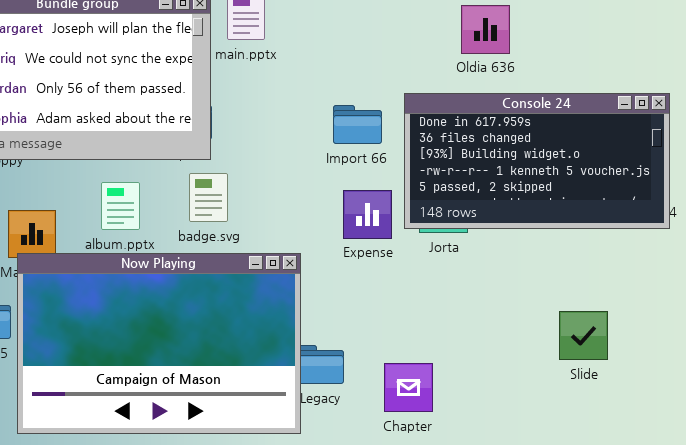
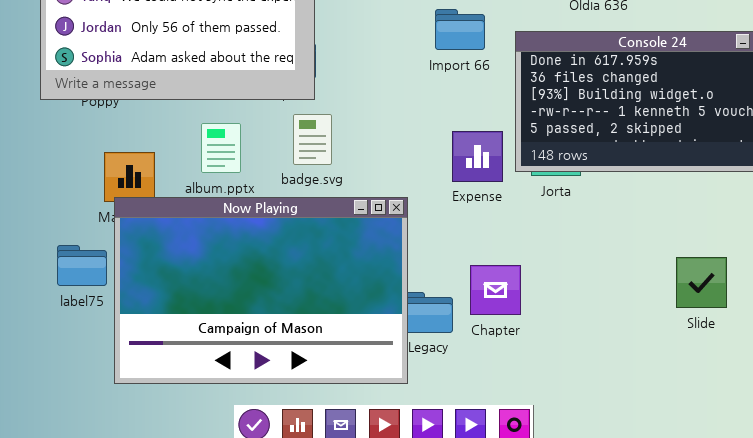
Import 66: [333,105,382,144] -> [435,9,485,50], moved
Chapter: [384,363,433,412] -> [470,265,521,315], moved

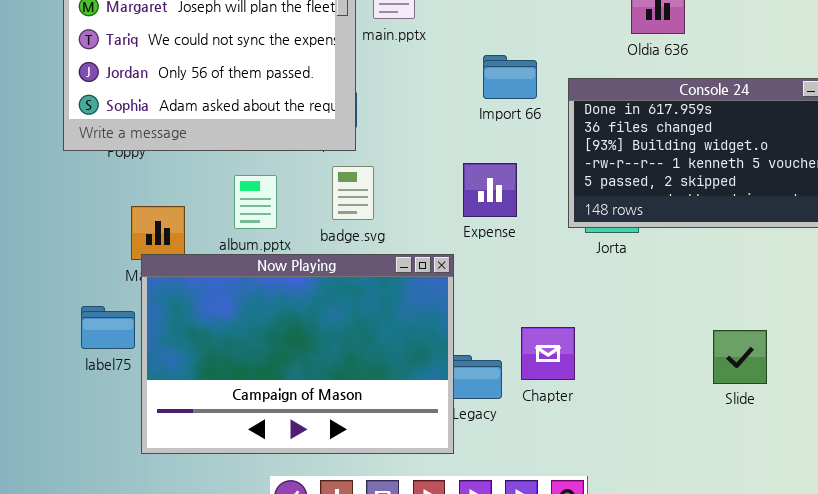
Expense: [452,131,503,182] -> [463,163,517,217], moved
Slide: [676,257,727,308] -> [713,330,767,384], moved

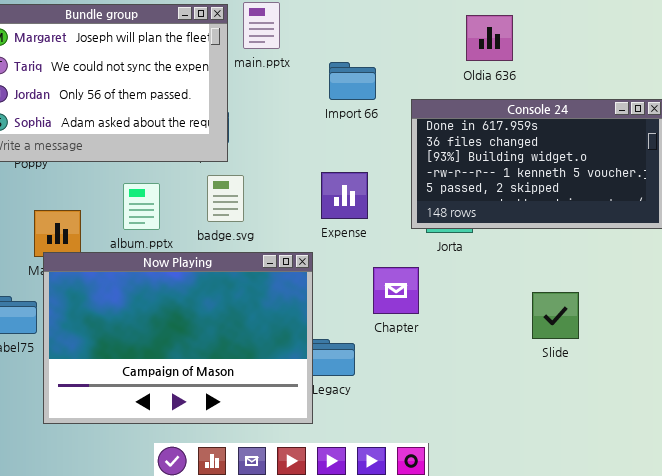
Import 66: [483,55,537,99] -> [329,62,376,100], moved
Chapter: [521,327,575,380] -> [373,267,419,314], moved
Slide: [713,330,767,384] -> [532,292,579,339], moved

